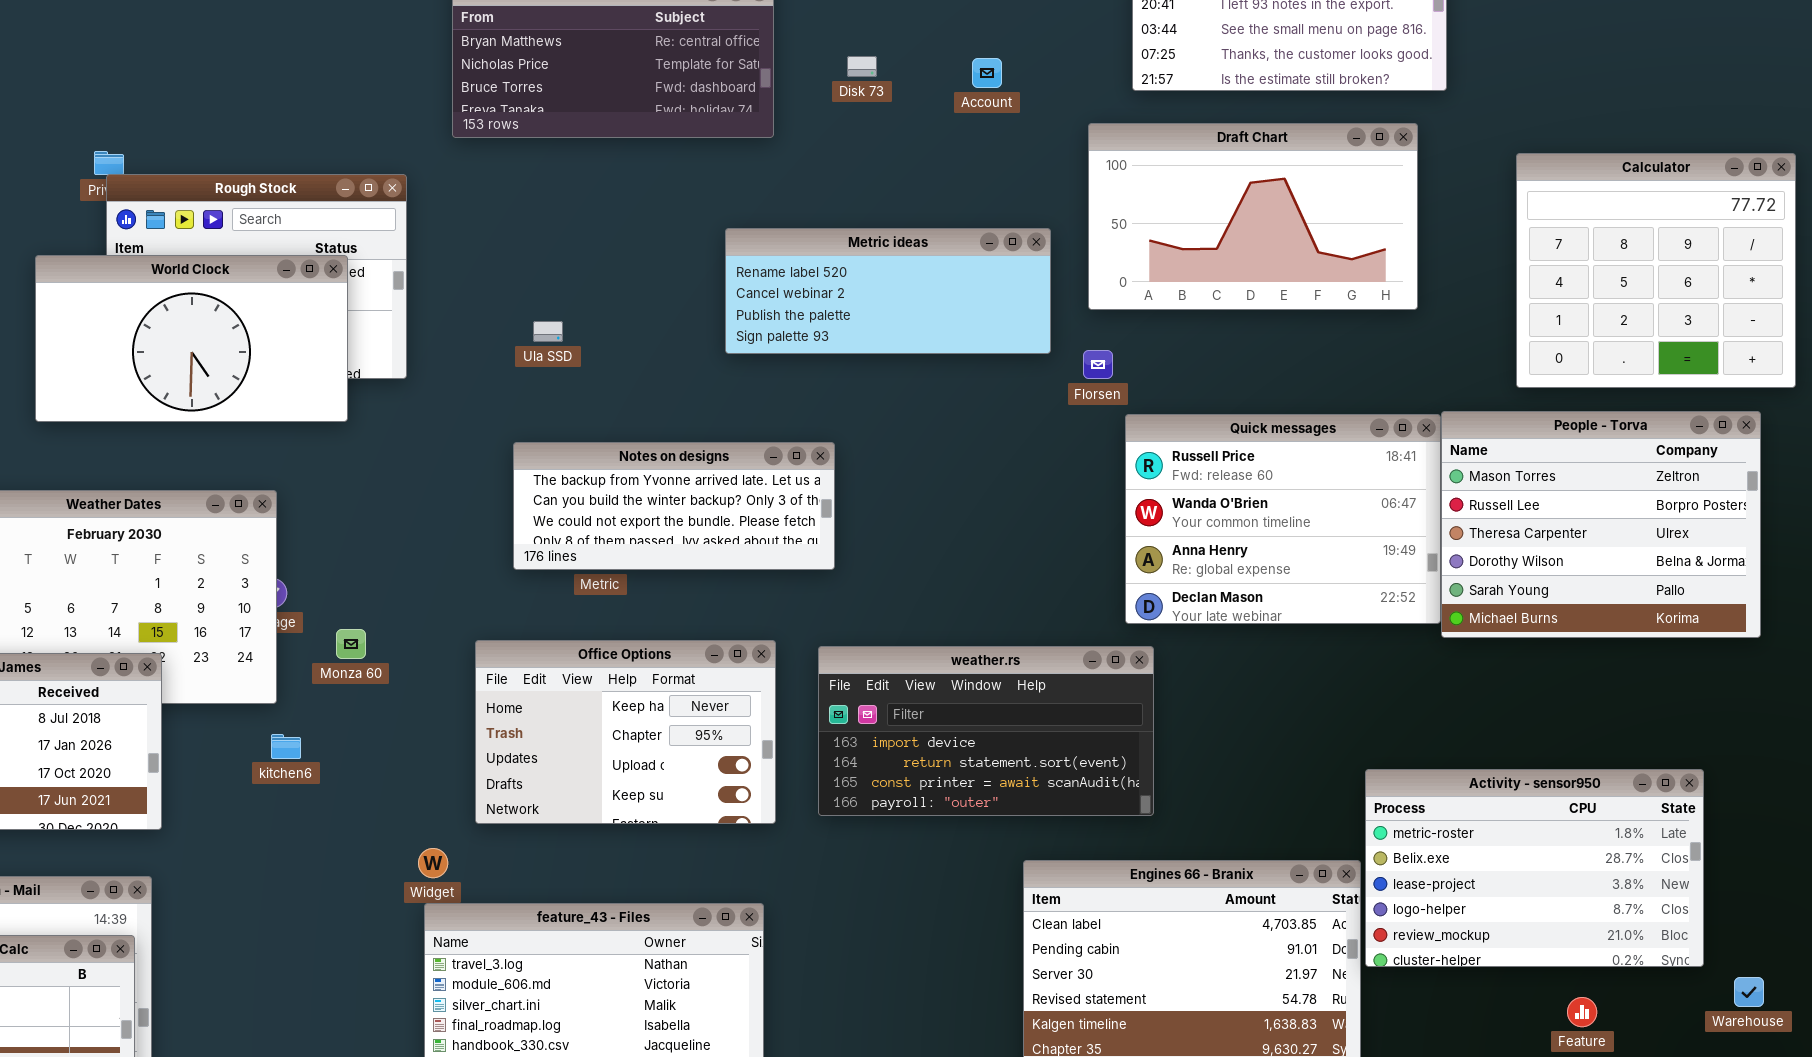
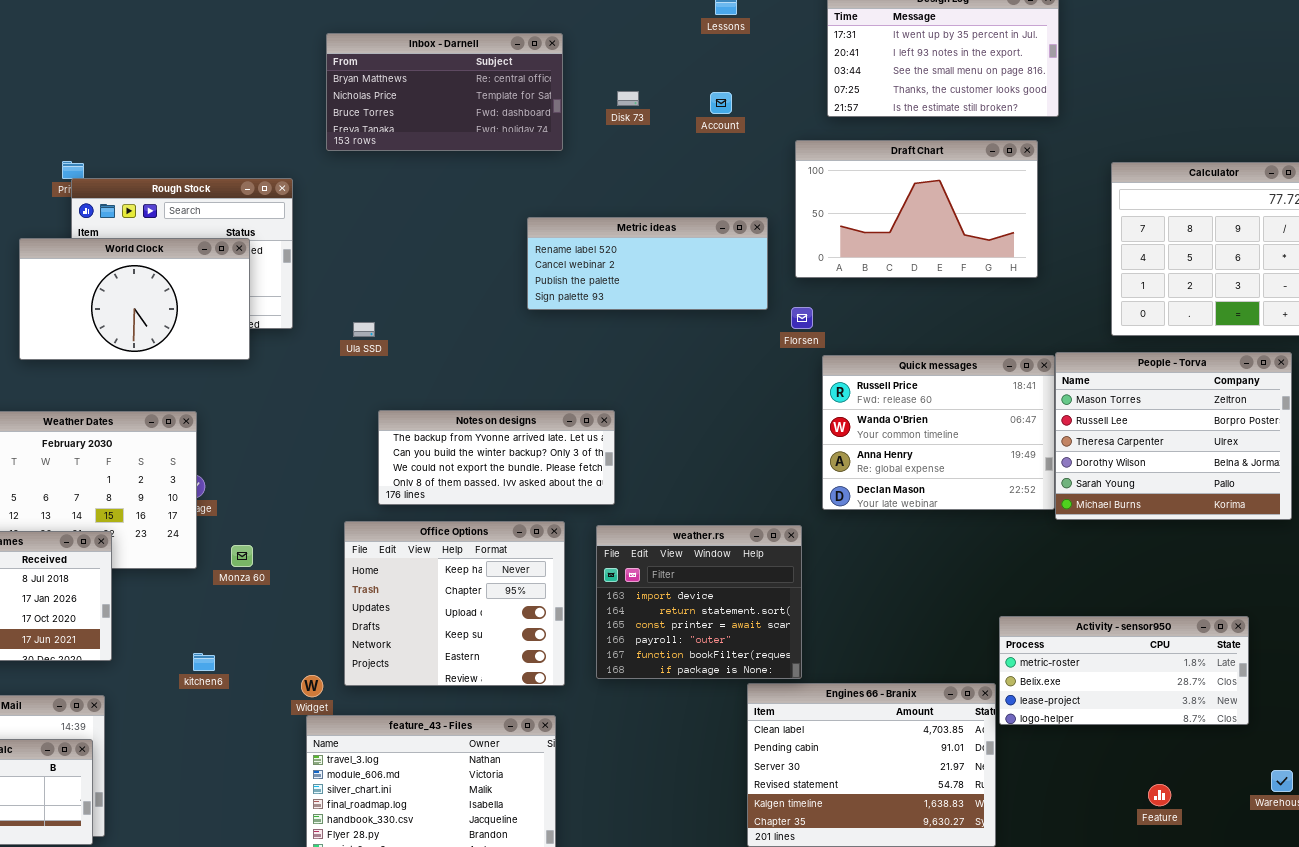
Ula SSD: [533,321,563,342] -> [353,322,375,337], moved
Notes on designs: [513,442,835,570] -> [378,410,615,505], moved
Monza 60: [336,629,366,659] -> [231,545,253,567], moved
Office Options: [475,640,776,824] -> [344,521,565,686], resized
weather.rs: [818,646,1154,816] -> [596,525,802,679], resized
kitchen6: [271,734,301,759] -> [193,653,215,671], moved
Activity - sensor950: [1365,769,1704,967] -> [999,616,1249,725], resized

